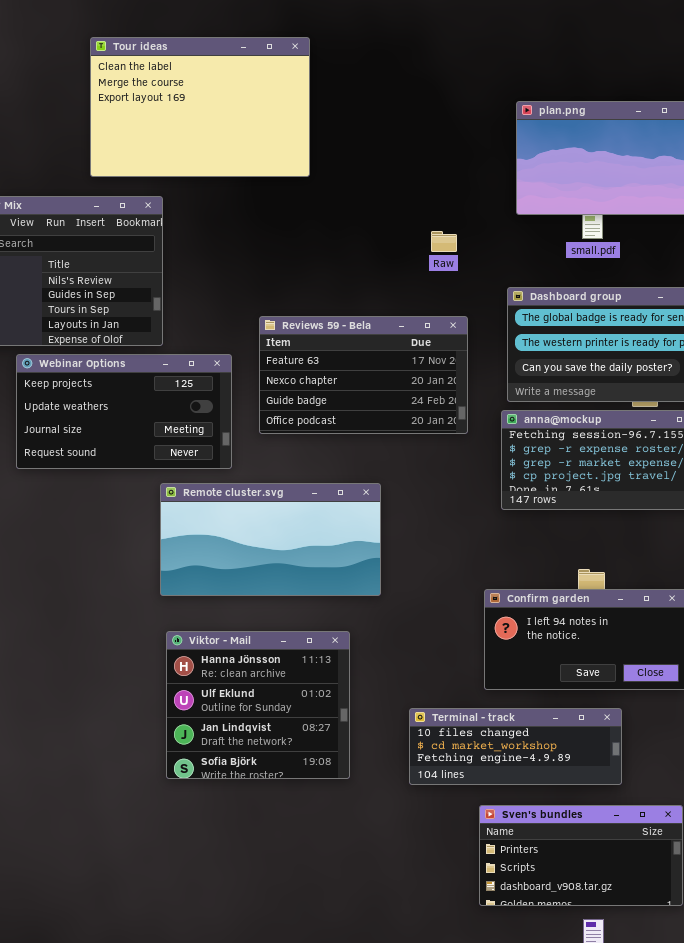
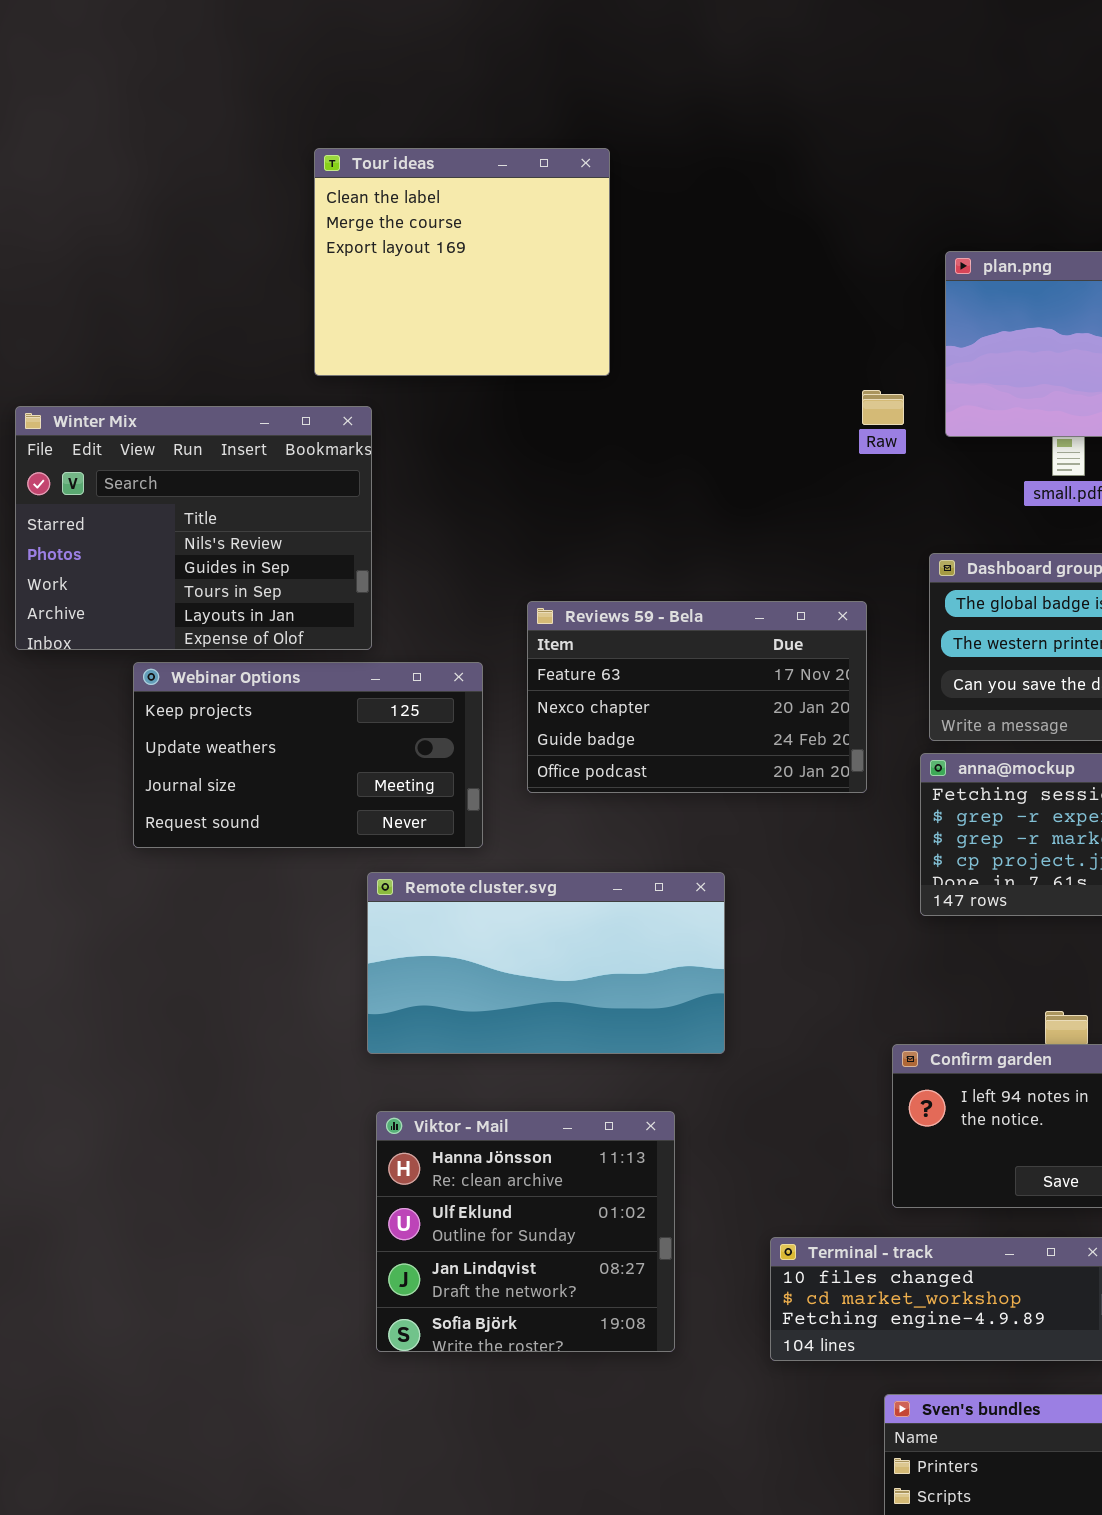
Tour ideas: [90,37,310,177] -> [314,148,610,376], resized
Raw: [431,231,457,252] -> [862,390,904,425], moved

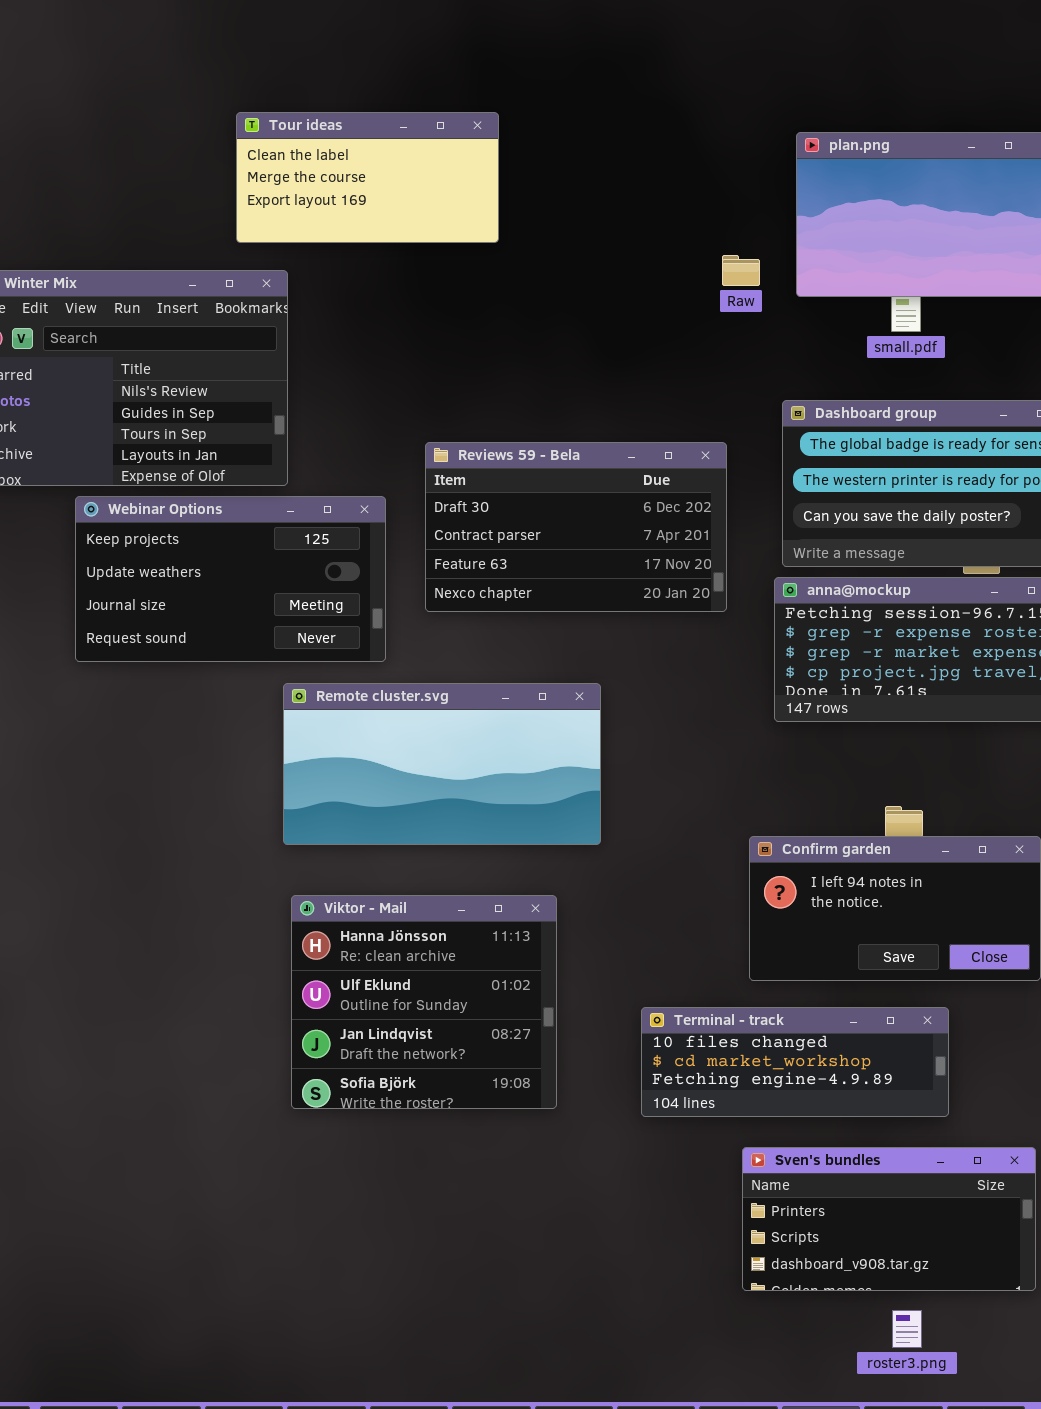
Tour ideas: [314,148,610,376] -> [236,112,499,243], resized
Reviews 59 - Bela: [527,601,867,793] -> [425,442,727,612], scrolled up 2 rows

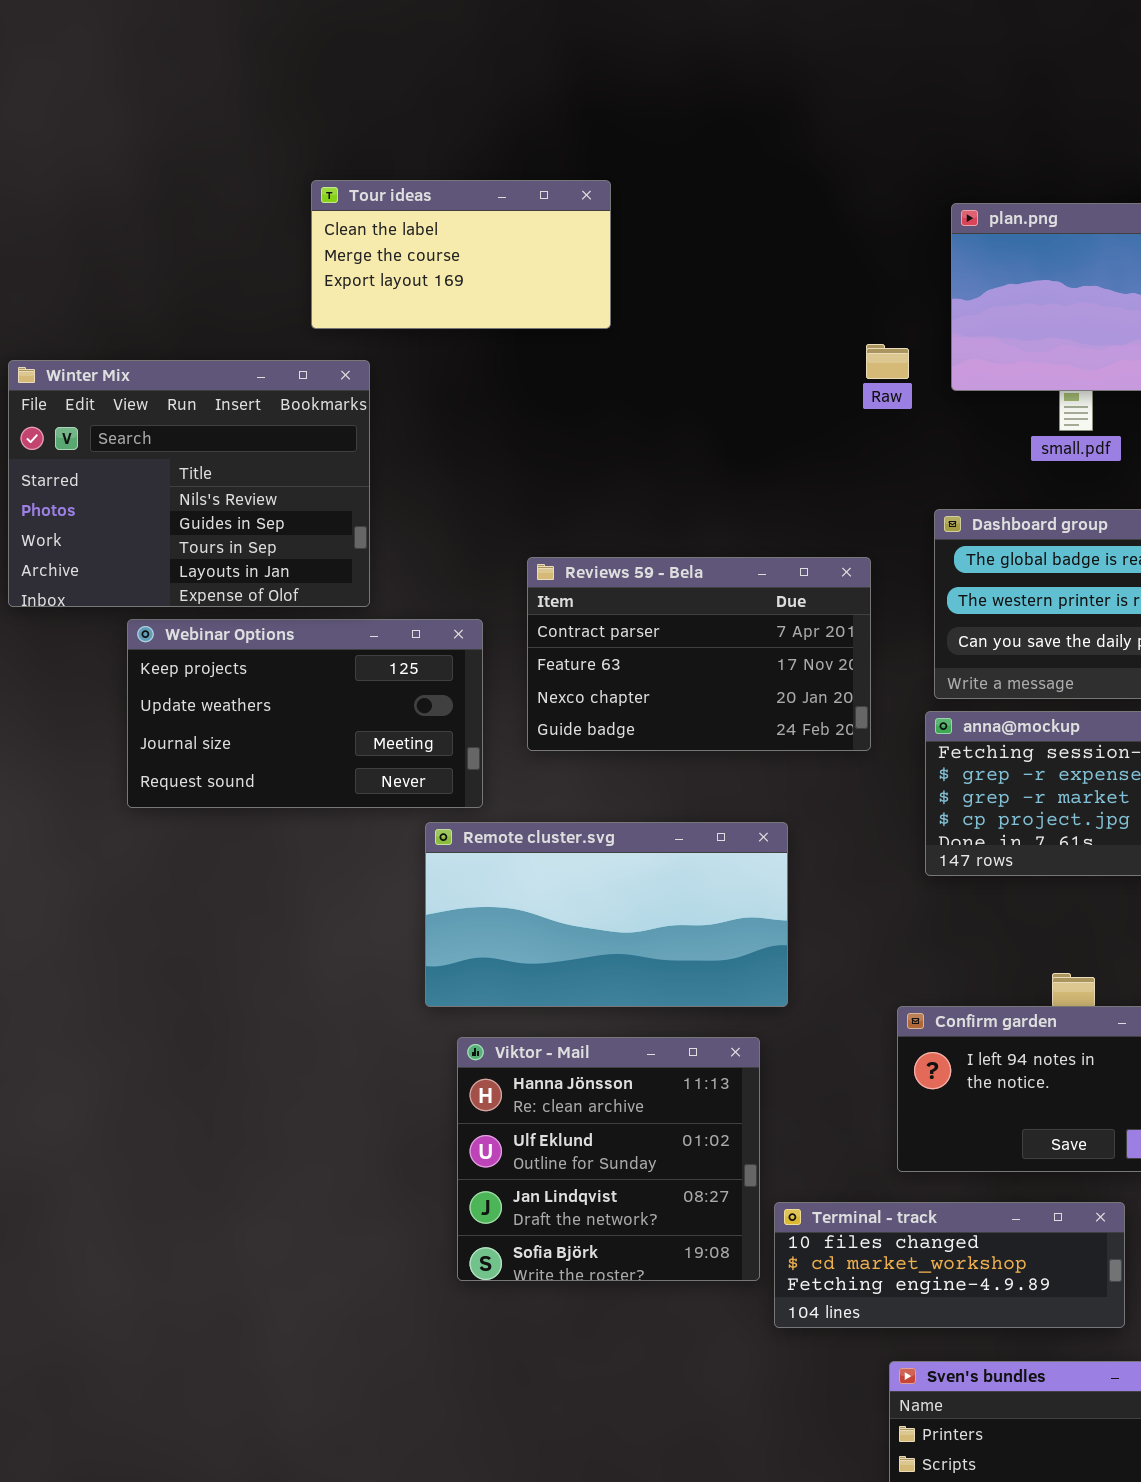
Reviews 59 - Bela: [425,442,727,612] -> [527,557,871,751], scrolled down 1 row
Remote cluster.svg: [283,683,601,845] -> [425,822,788,1007], moved
Viktor - Mail: [291,895,557,1109] -> [457,1037,760,1281], moved

